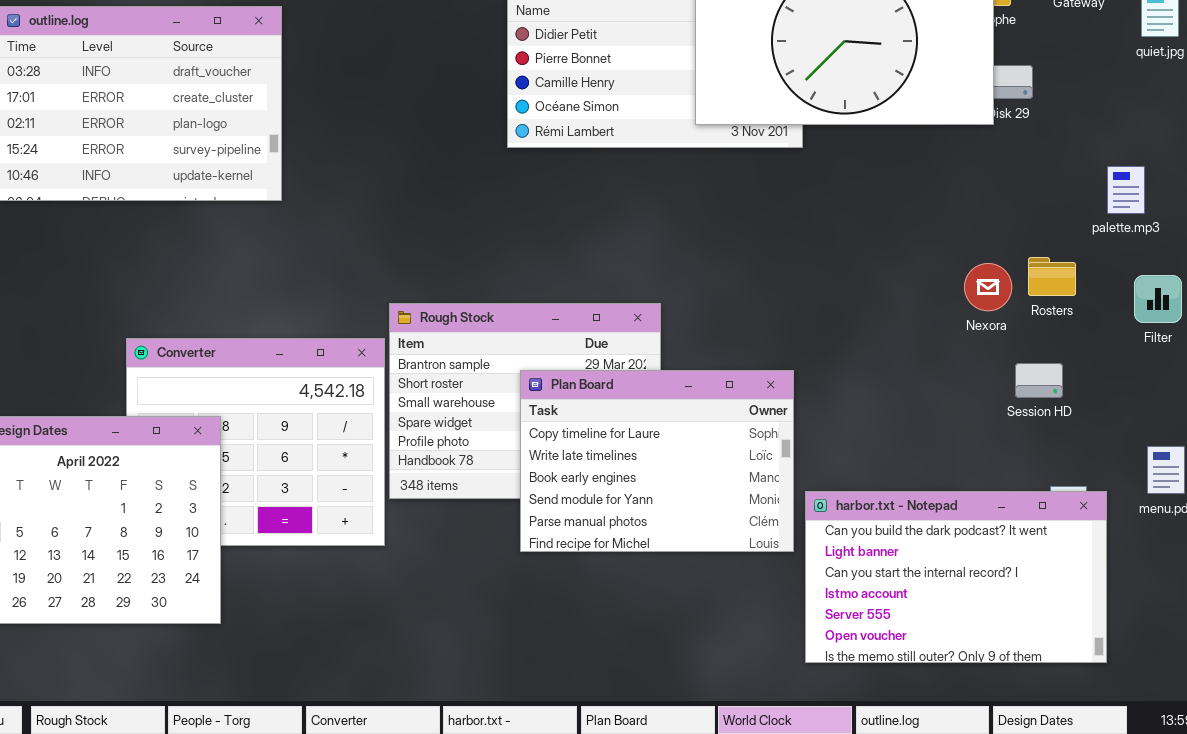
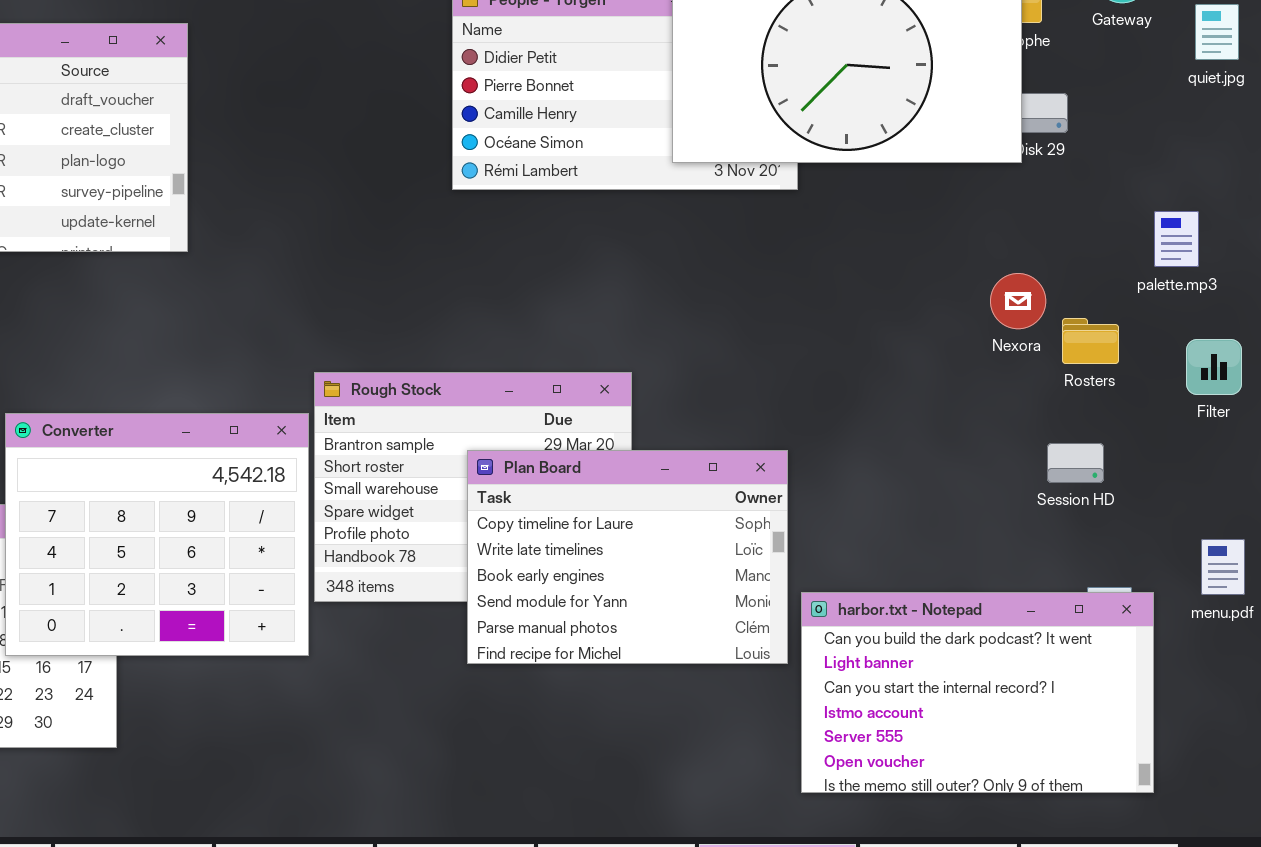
Nexora: [964,263,1012,311] -> [990,273,1046,329], moved
Converter: [126,338,385,546] -> [5,413,309,656], raised

